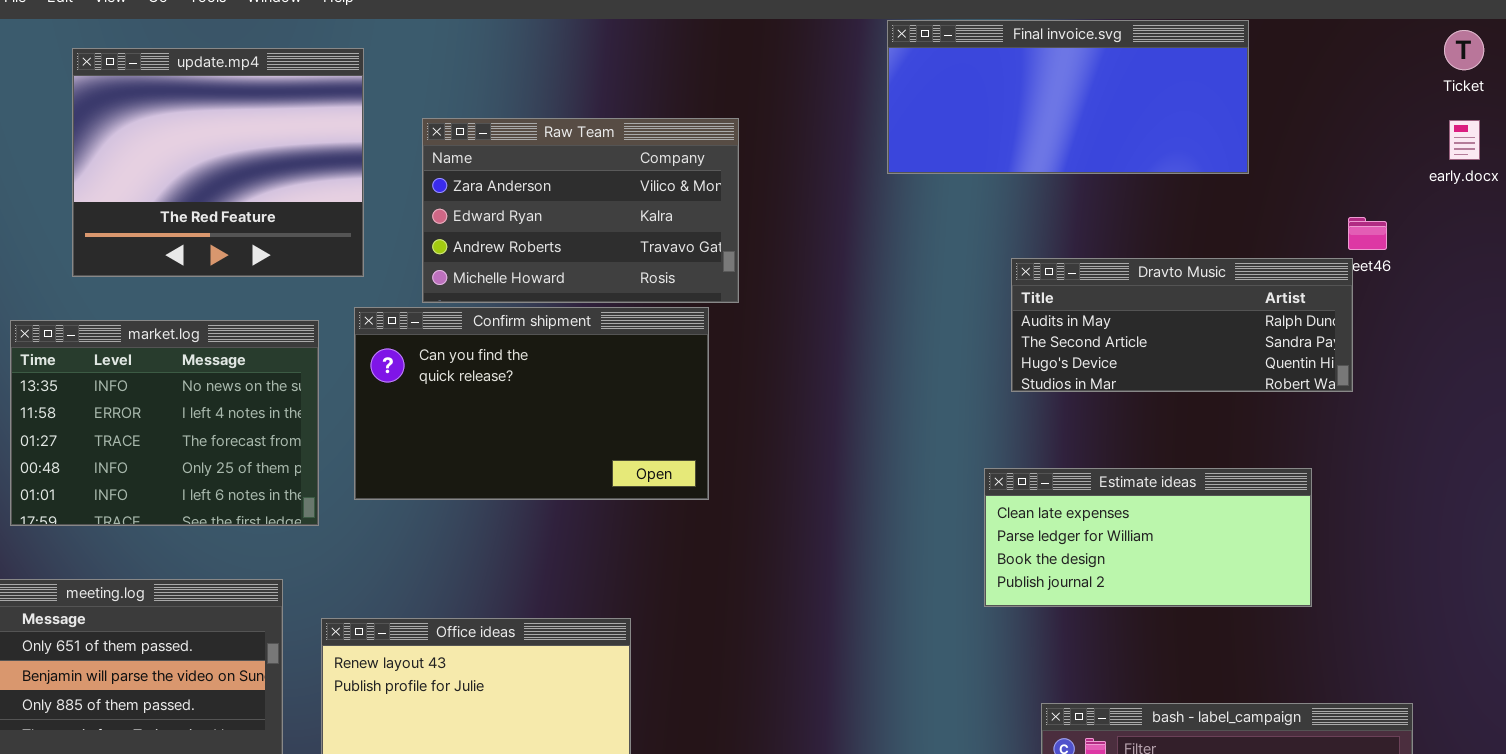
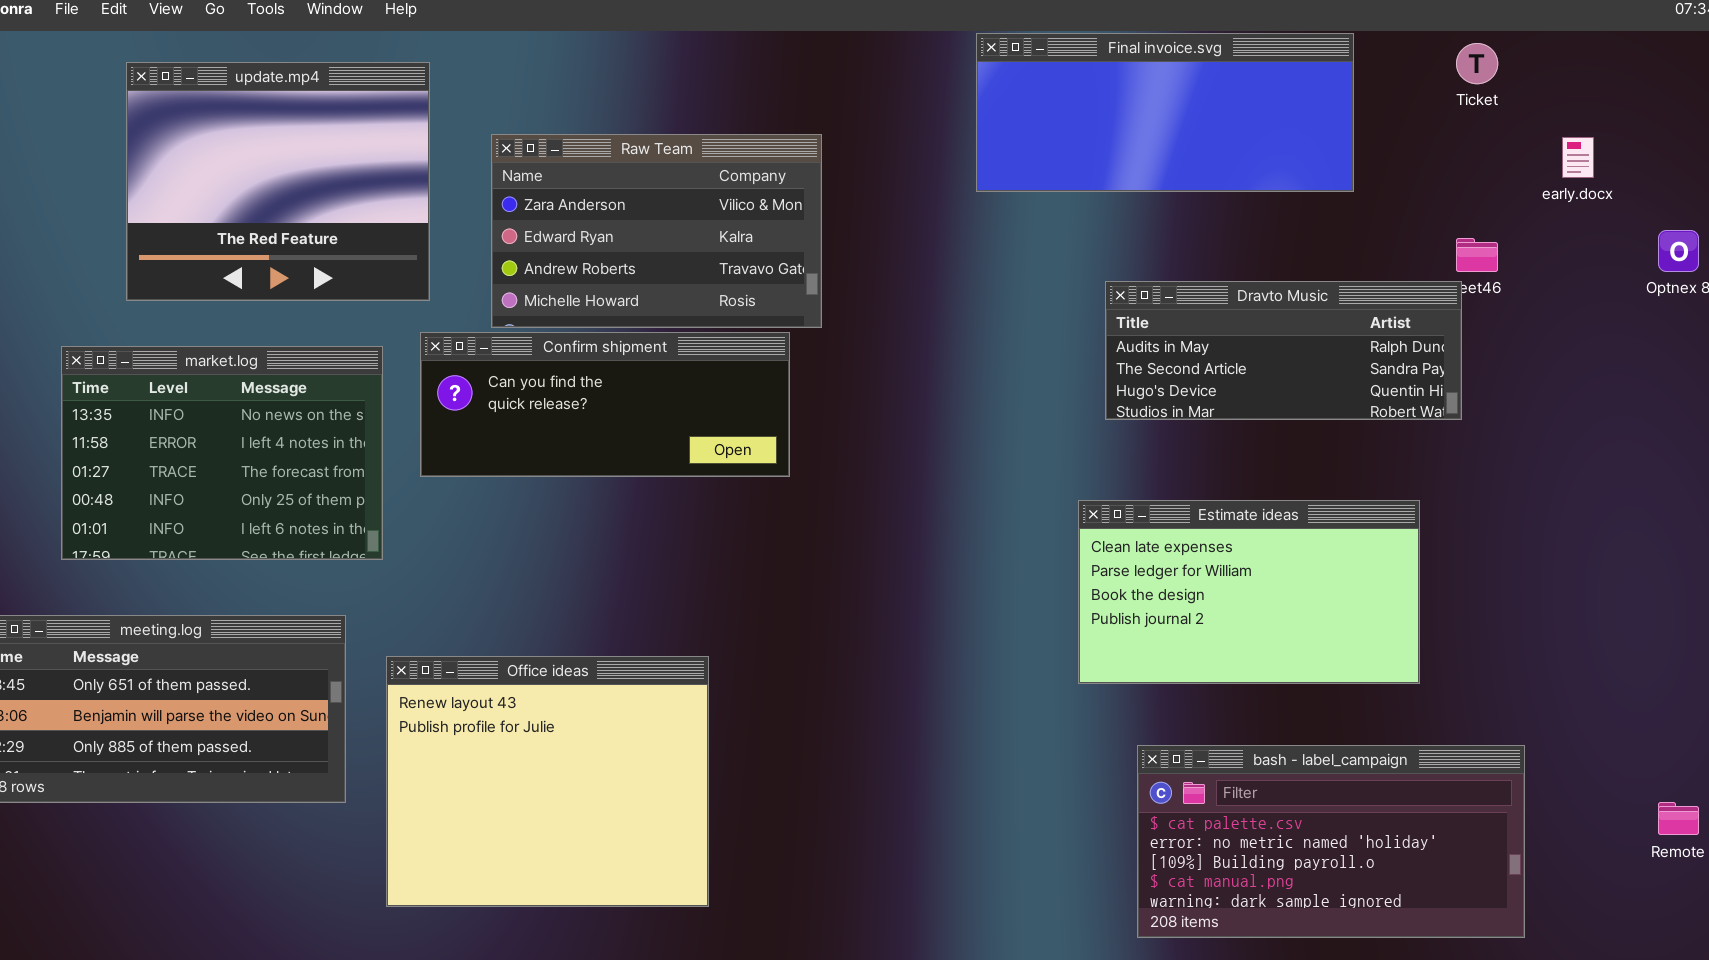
Ticket: [1444,30,1484,70] -> [1456,43,1498,84], moved
Confirm shipment: [354,307,709,500] -> [420,332,790,477], resized
Estimate ideas: [984,468,1312,607] -> [1078,500,1420,684], resized

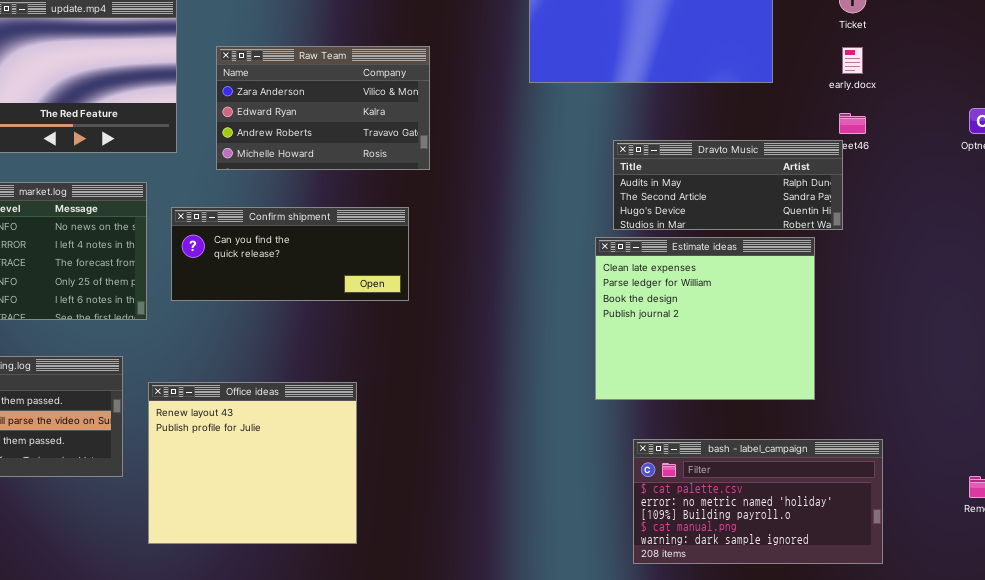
early.docx: [1562,137,1594,178] -> [842,47,863,74], moved
Confirm shipment: [420,332,790,477] -> [171,207,409,301], moved
Estimate ideas: [1078,500,1420,684] -> [595,237,815,400], resized

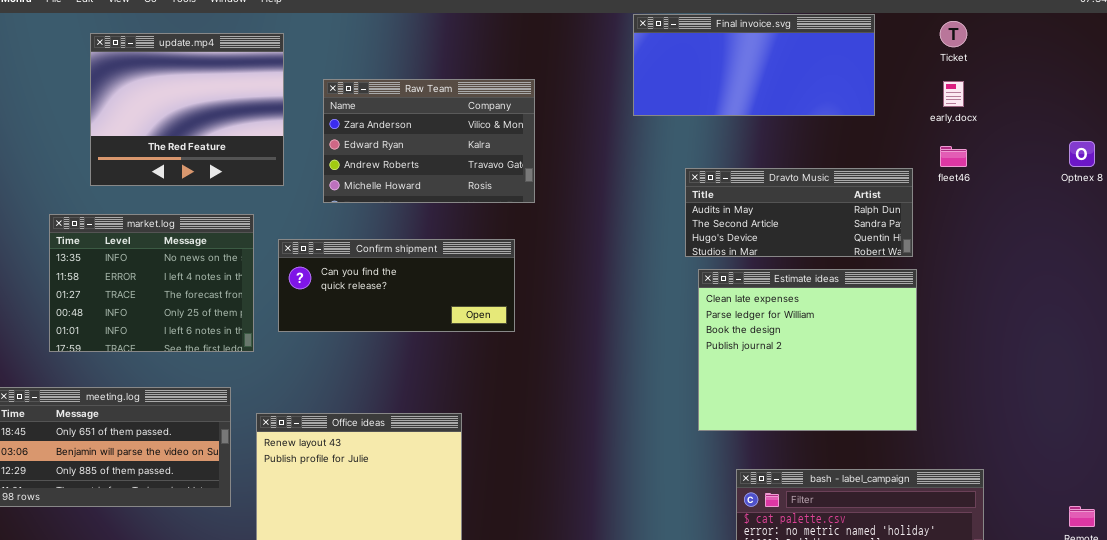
Dravto Music: [613,140,843,230] -> [685,168,913,257], moved

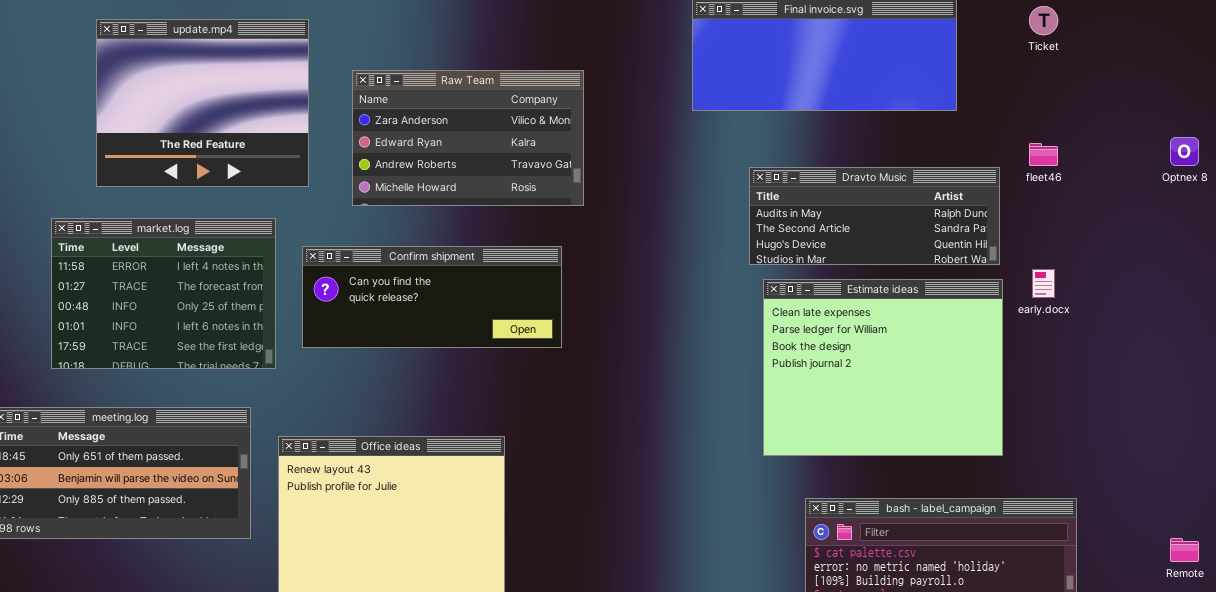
early.docx: [943,81,964,107] -> [1032,269,1055,298], moved
market.log: [49,214,254,352] -> [51,218,276,369], scrolled down 1 row

